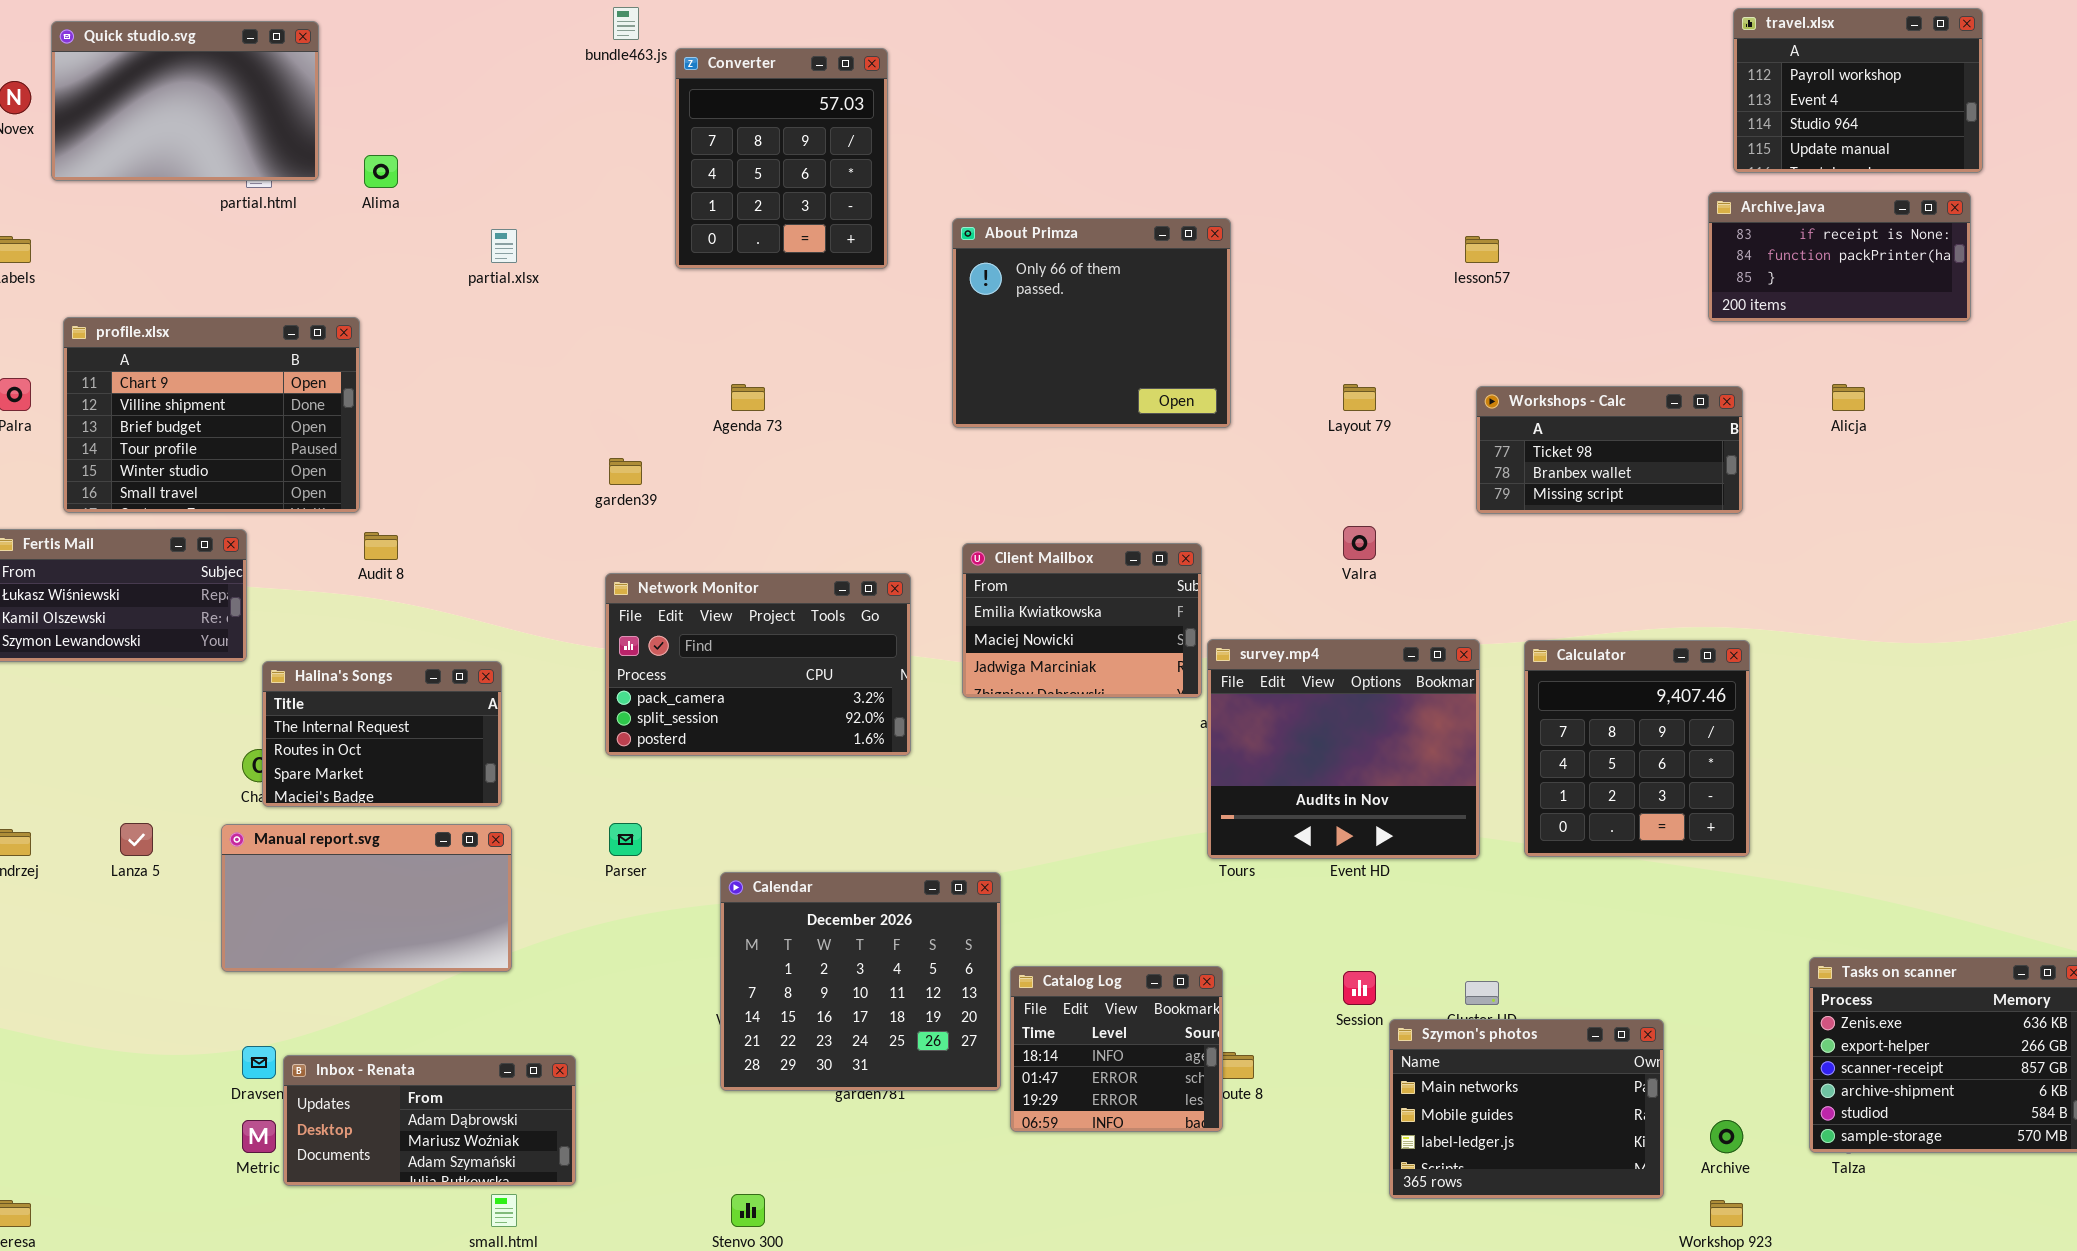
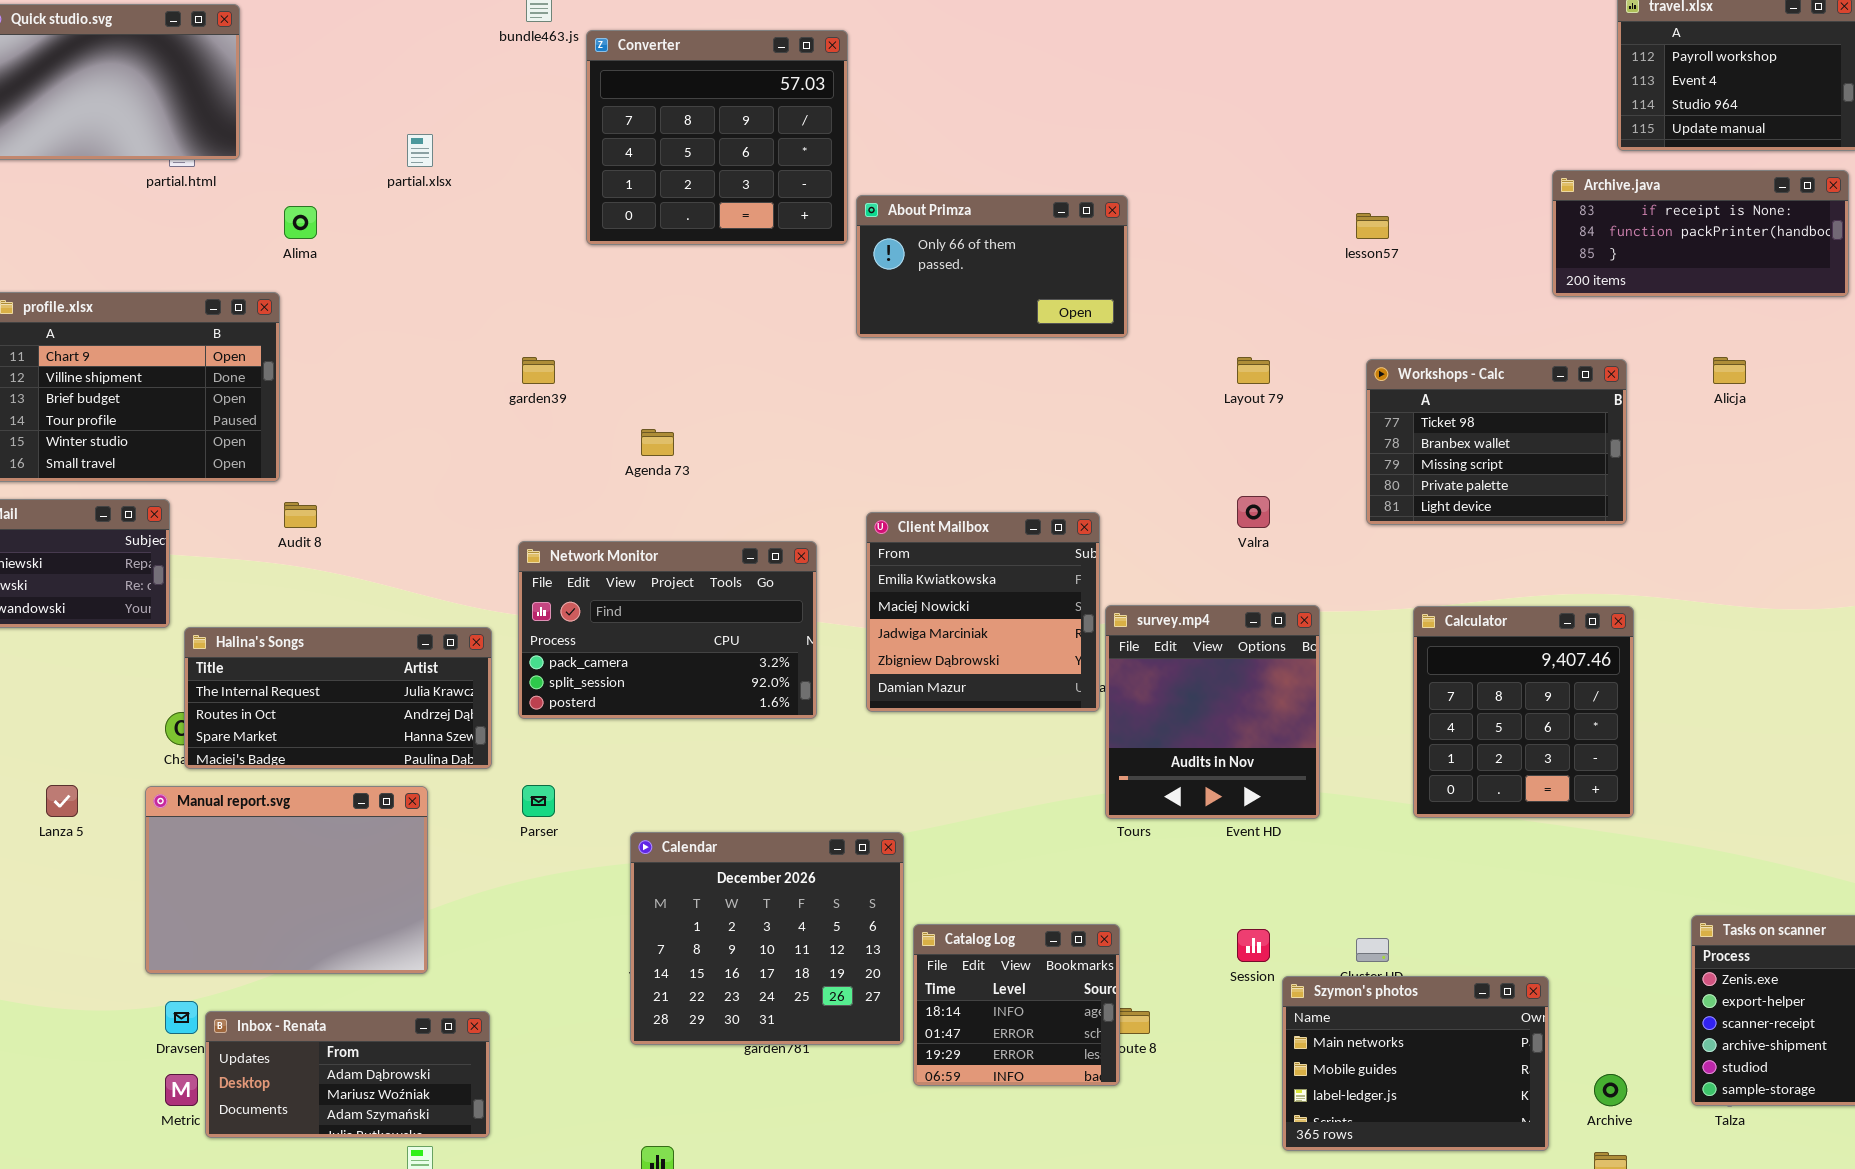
Converter: [675,48,888,269] -> [586,30,848,245], resized
Alima: [364,155,398,188] -> [284,206,317,239], moved
Archive.java: [1708,192,1971,322] -> [1552,170,1849,297], resized
About Primza: [952,218,1231,428] -> [856,195,1128,338], resized
partial.xlsx: [491,229,517,263] -> [407,134,433,167], moved
Agenda 73: [731,384,765,411] -> [641,429,674,456], moved
Workshops - Calc: [1476,386,1743,514] -> [1366,359,1627,525], resized
garden39: [609,458,642,485] -> [522,357,555,384], moved
Client Mailbox: [962,543,1202,698] -> [866,512,1100,712], resized
survey.mp4: [1207,639,1480,859] -> [1105,605,1320,819], resized
Halina's Songs: [262,661,502,807] -> [184,627,492,769], resized
Manual report.svg: [221,824,512,972] -> [145,786,428,974], resized

